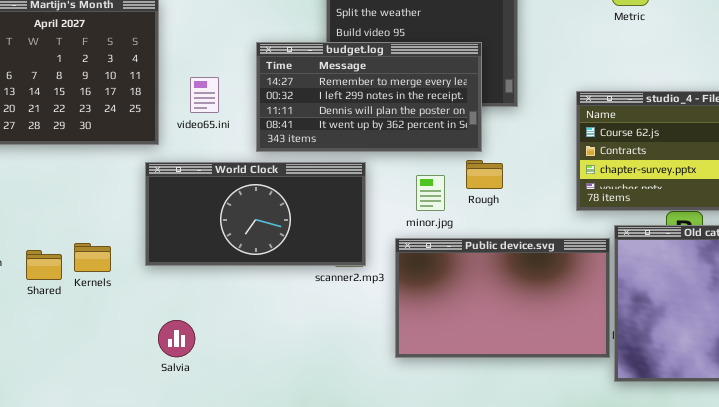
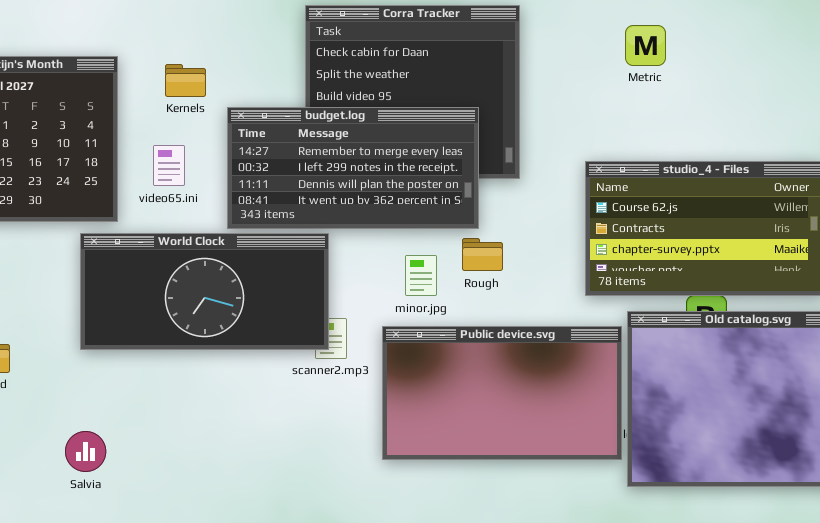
World Clock: [145,162,366,266] -> [80,233,329,350], moved
Kernels: [74,243,111,272] -> [165,64,206,97], moved
Salvia: [158,320,195,357] -> [65,431,106,472], moved

